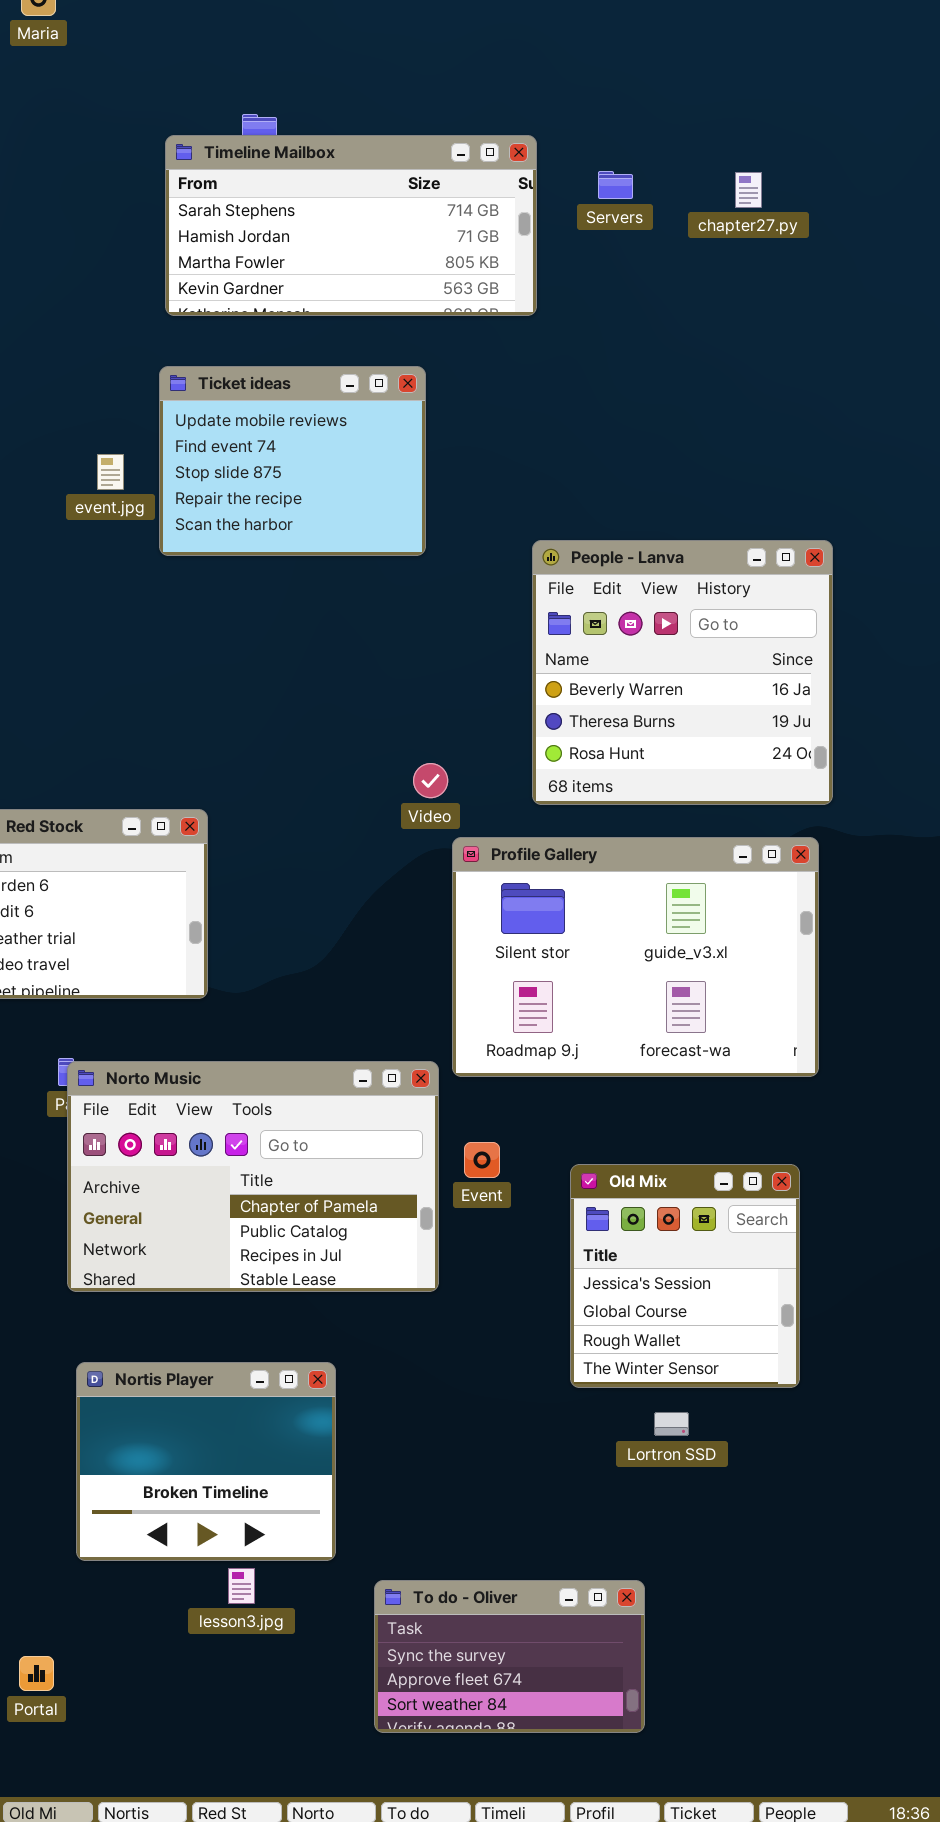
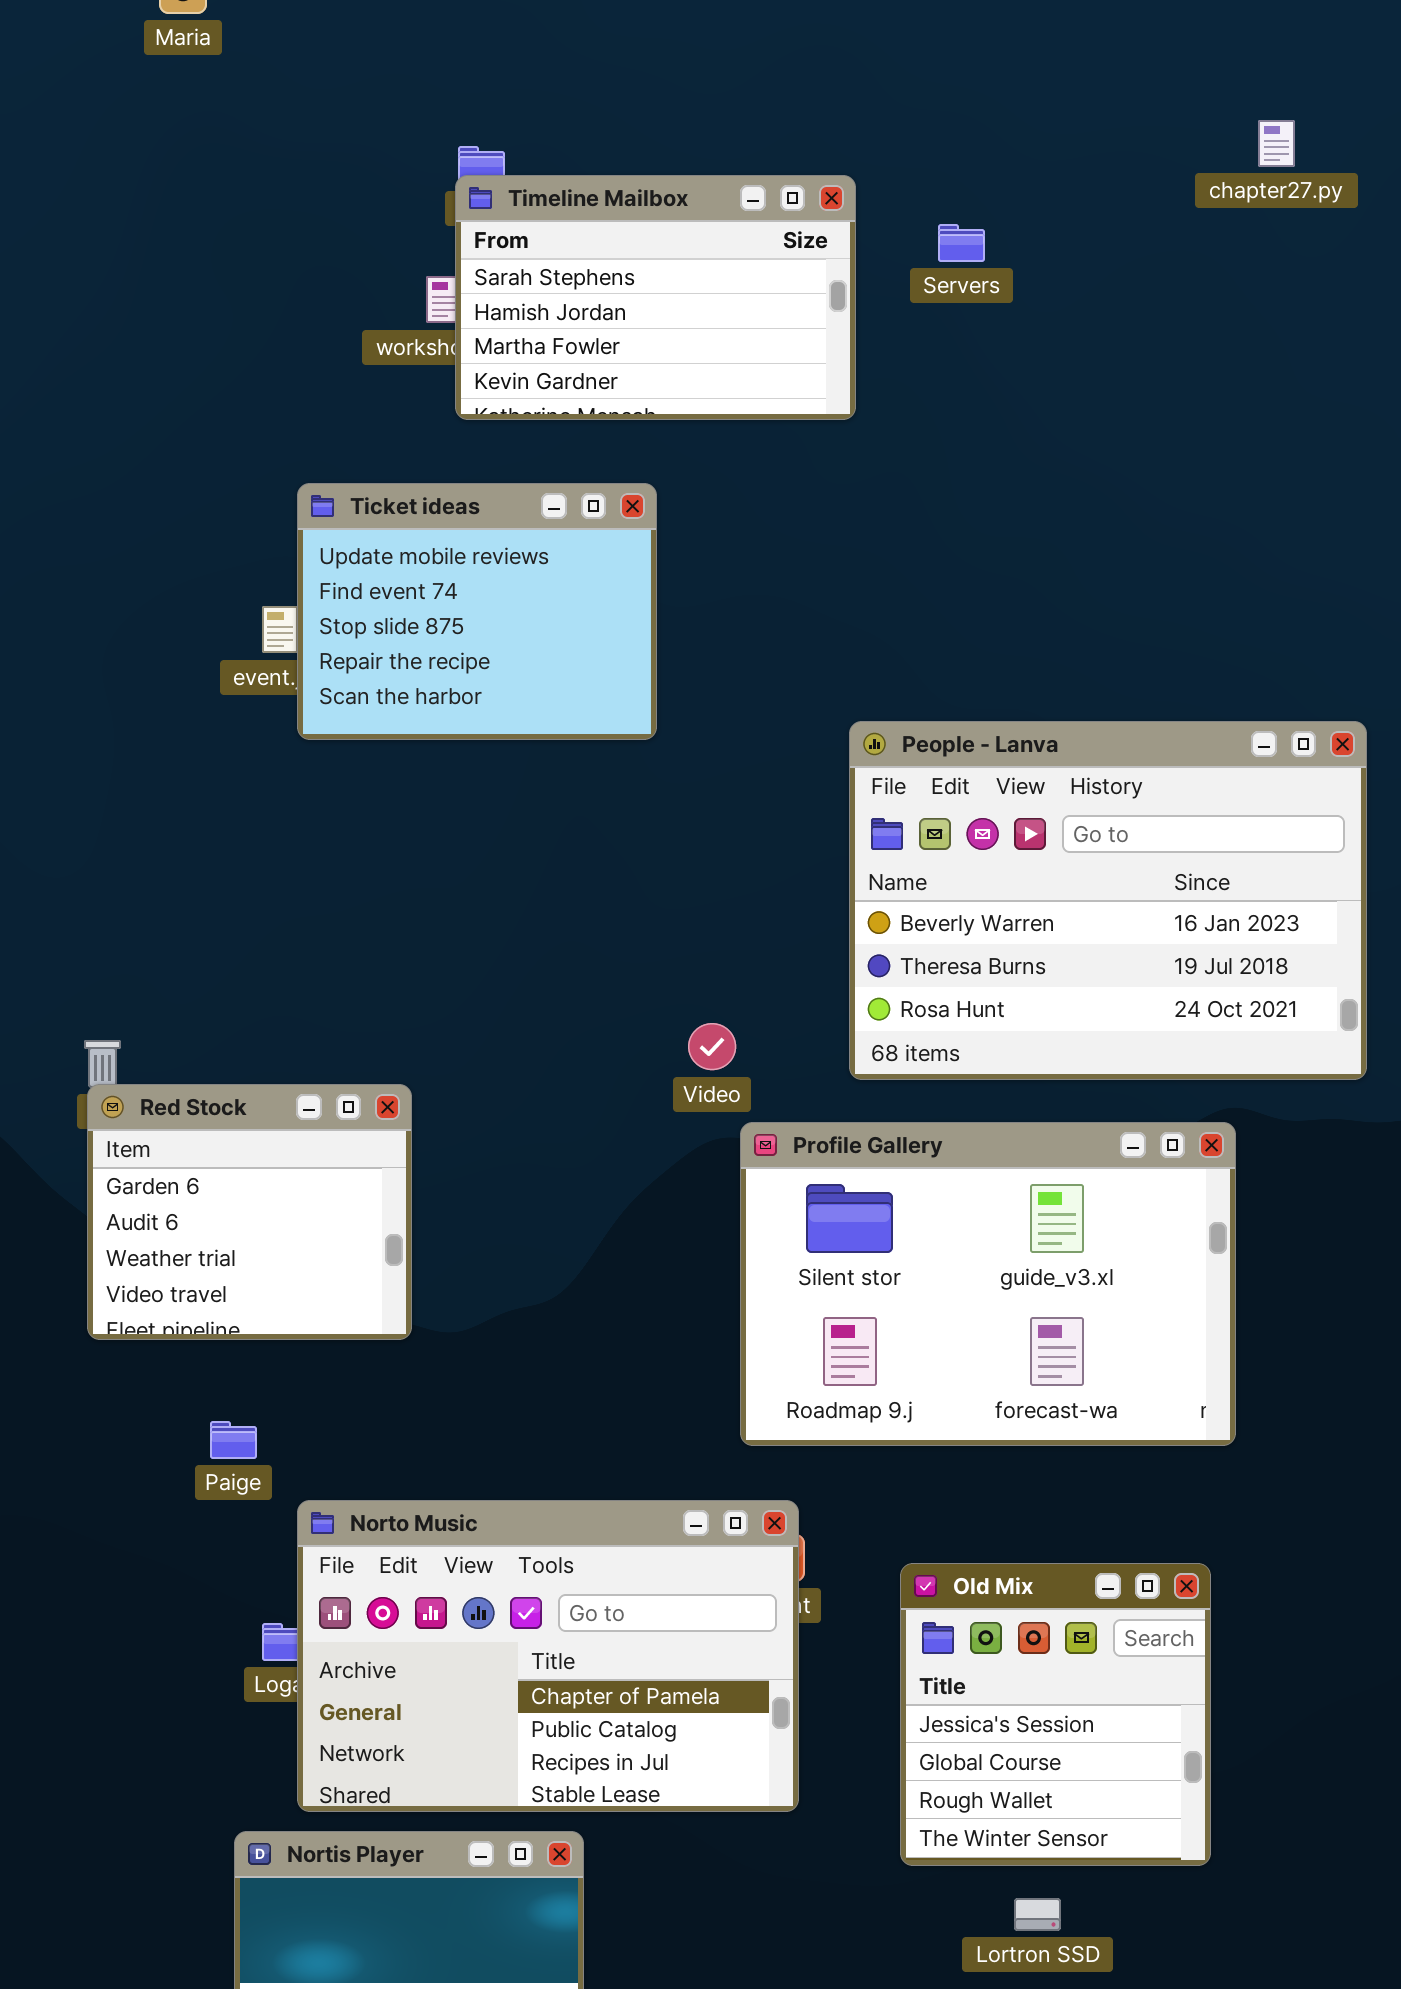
Timeline Mailbox: [165,135,537,316] -> [455,175,856,420], resized
chapter27.py: [735,172,762,208] -> [1258,120,1295,167], moved
Ticket ideas: [159,366,426,556] -> [297,483,657,740], moved
People - Lanva: [532,540,833,805] -> [849,721,1367,1080], resized
Norto Music: [67,1061,439,1292] -> [297,1500,799,1812], moved

